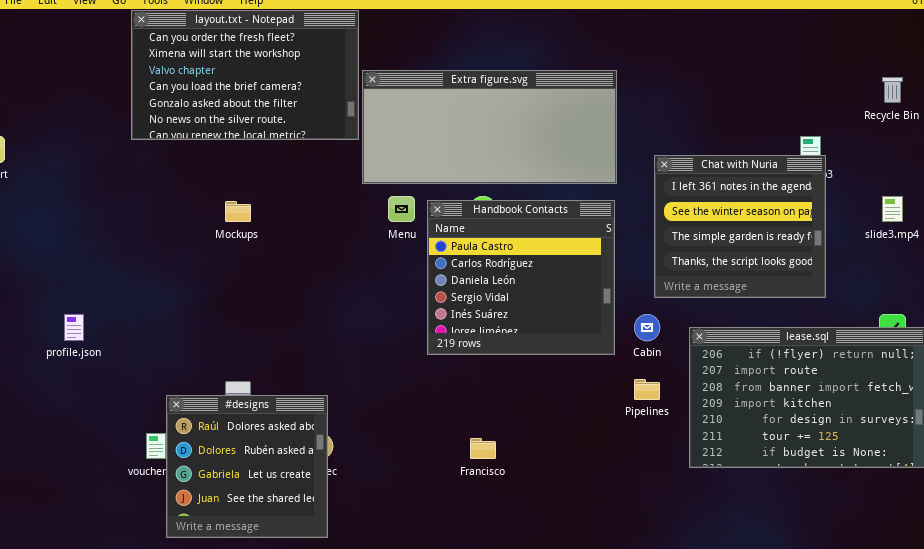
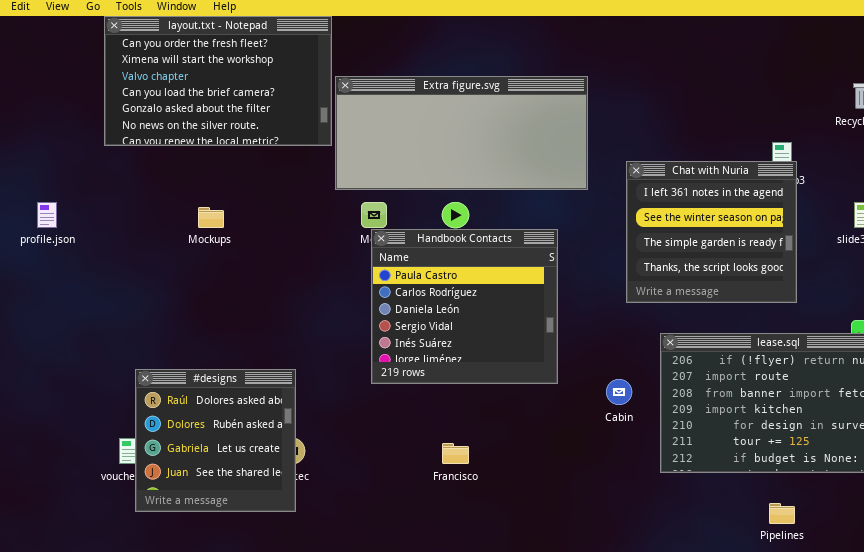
Handbook Contacts: [427,200,615,355] -> [371,229,558,384], moved
profile.json: [64,314,84,341] -> [37,202,57,228], moved
Cabin: [634,314,660,341] -> [606,379,632,405], moved
Pipelines: [634,379,660,400] -> [769,503,795,524], moved
#designs: [166,395,328,538] -> [135,369,296,512], moved

